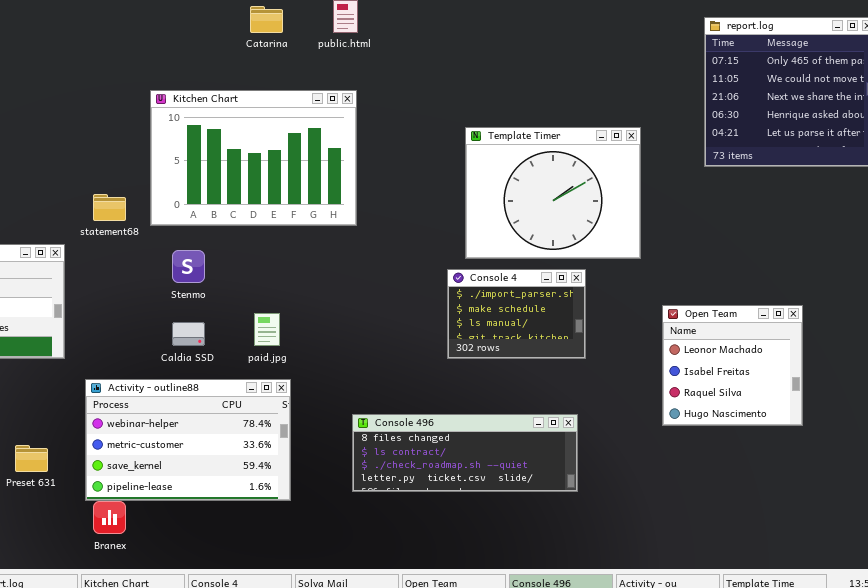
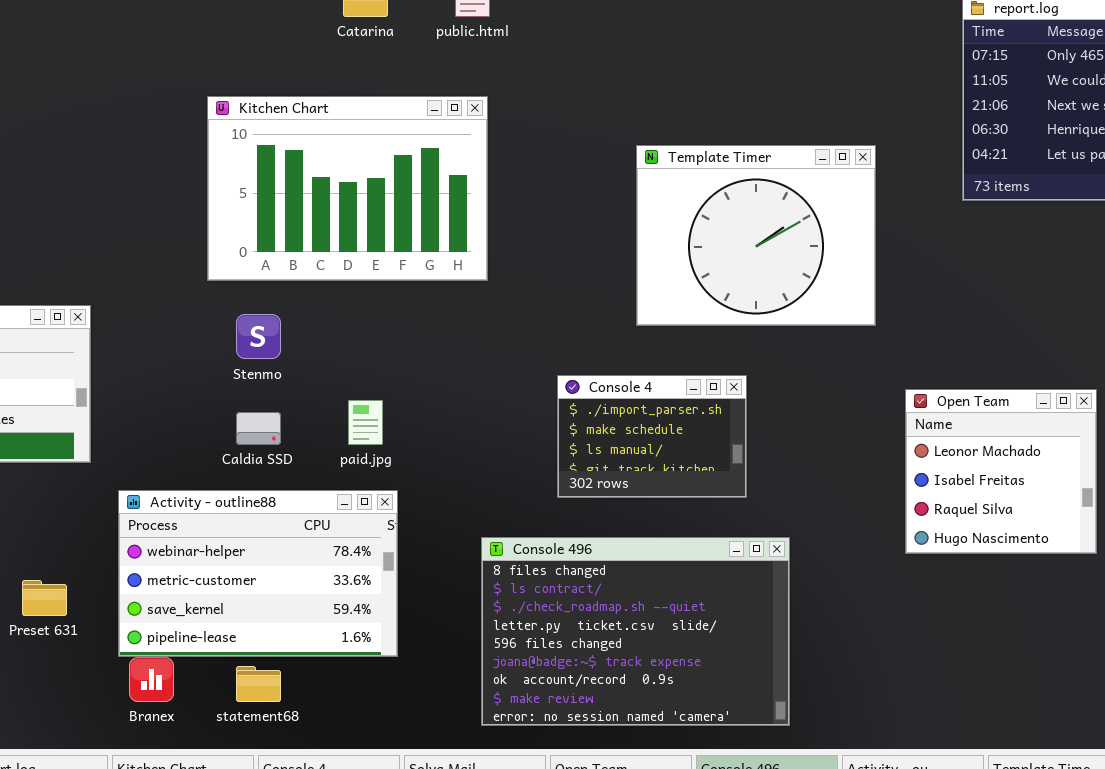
statement68: [93,194,126,221] -> [236,666,281,702], moved
Console 4: [447,269,586,359] -> [557,375,747,498], moved
Console 496: [352,414,578,492] -> [481,537,790,726], resized

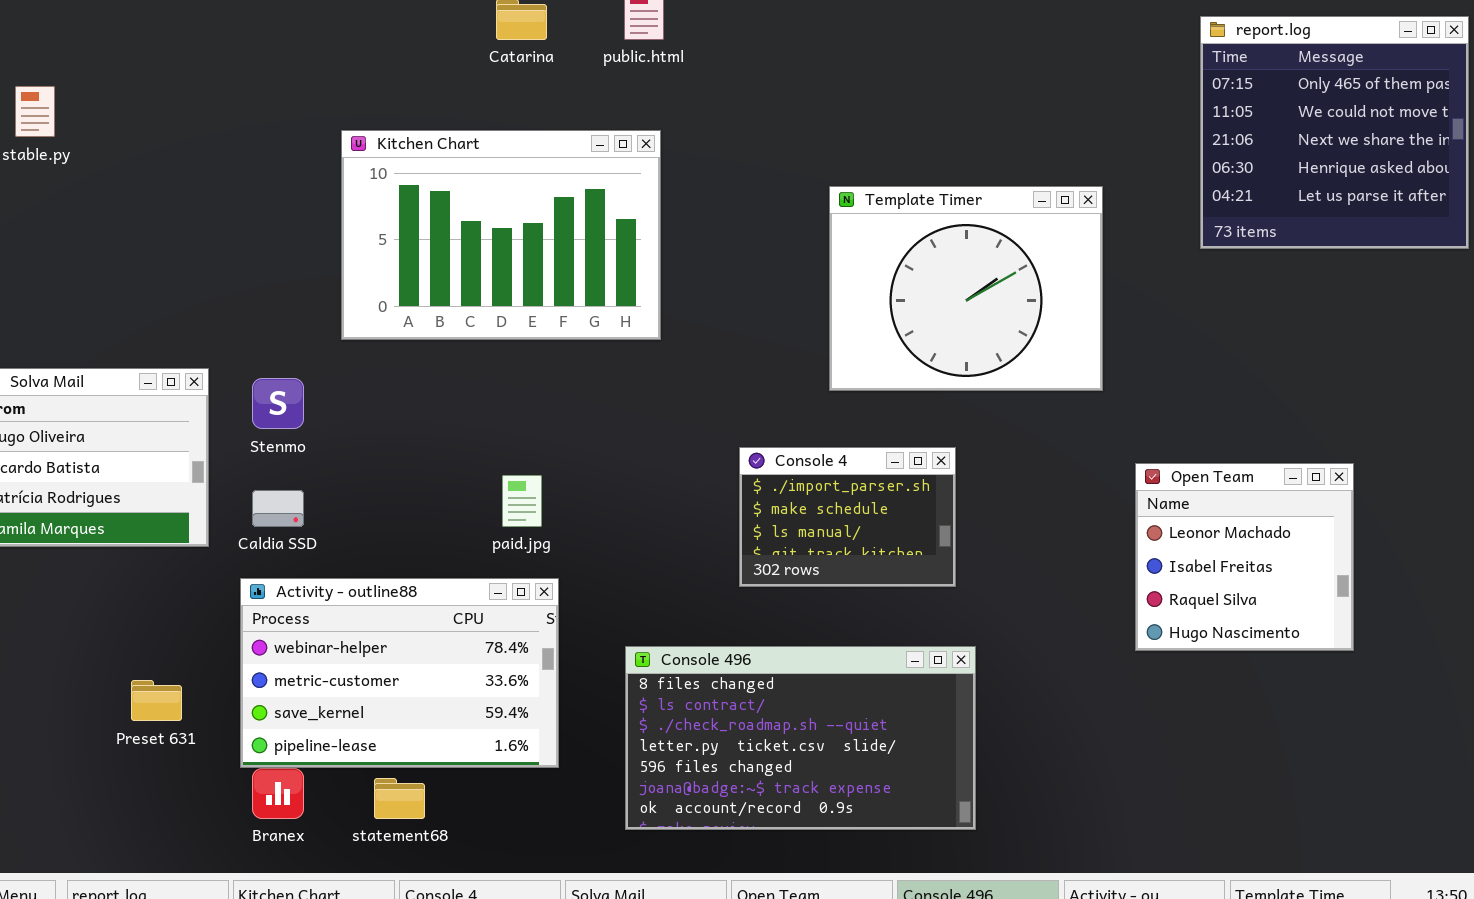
Stenmo: [236,314,281,359] -> [252,378,304,429], moved
Caldia SSD: [236,412,281,445] -> [252,490,304,527], moved
Console 496: [481,537,790,726] -> [625,646,976,830], moved, resized

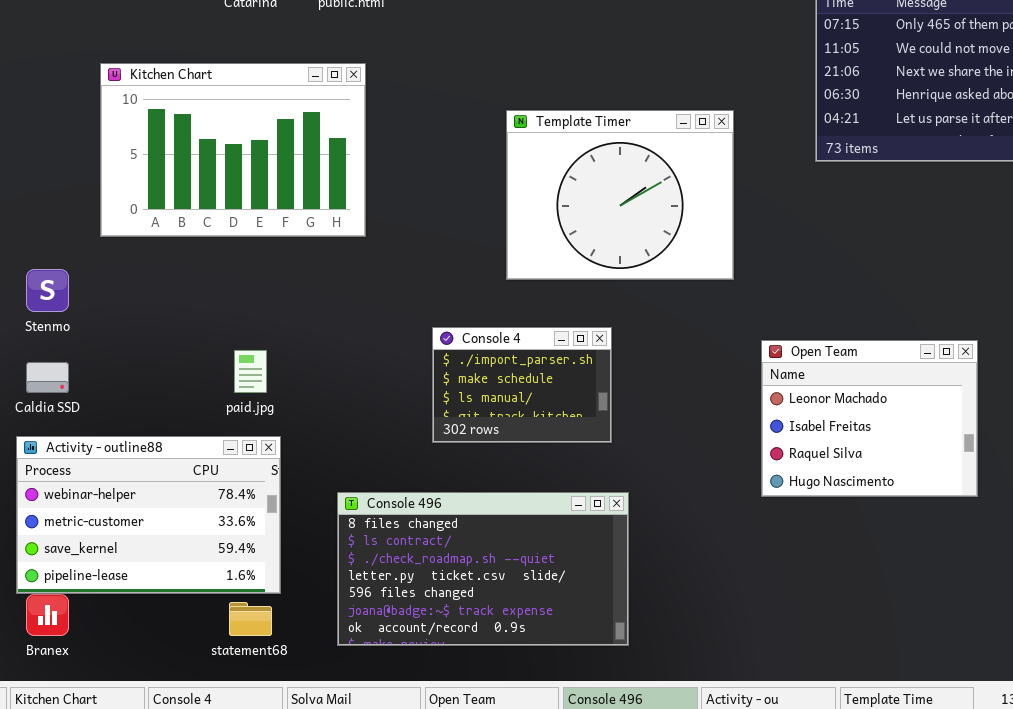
Open Team: [1135,463,1354,651] -> [761,340,978,497], resized
statement68: [374,778,425,819] -> [229,602,272,636], moved

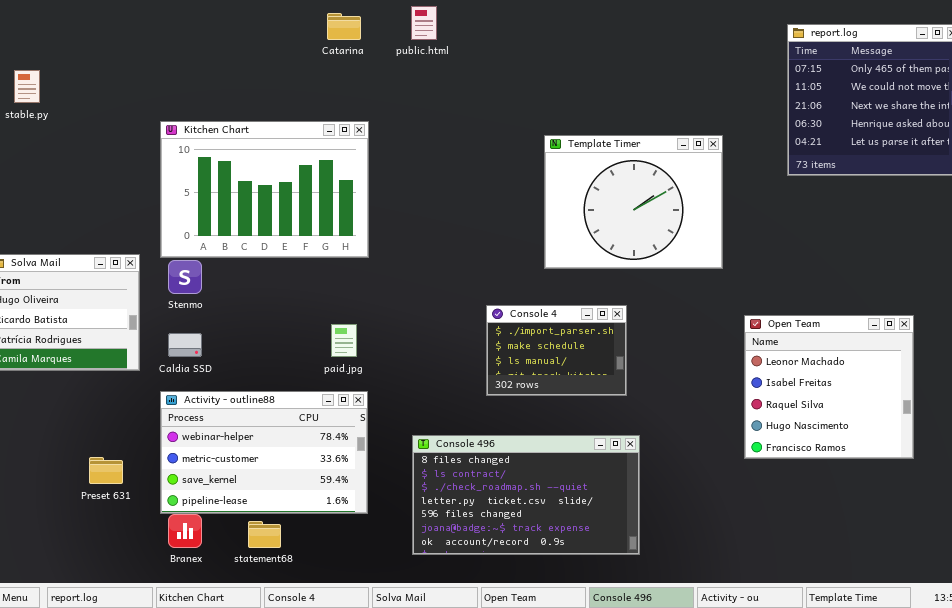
Kitchen Chart: [100,63,366,237] -> [160,121,369,258], moved
Open Team: [761,340,978,497] -> [744,315,914,459], resized
statement68: [229,602,272,636] -> [248,521,281,548], moved

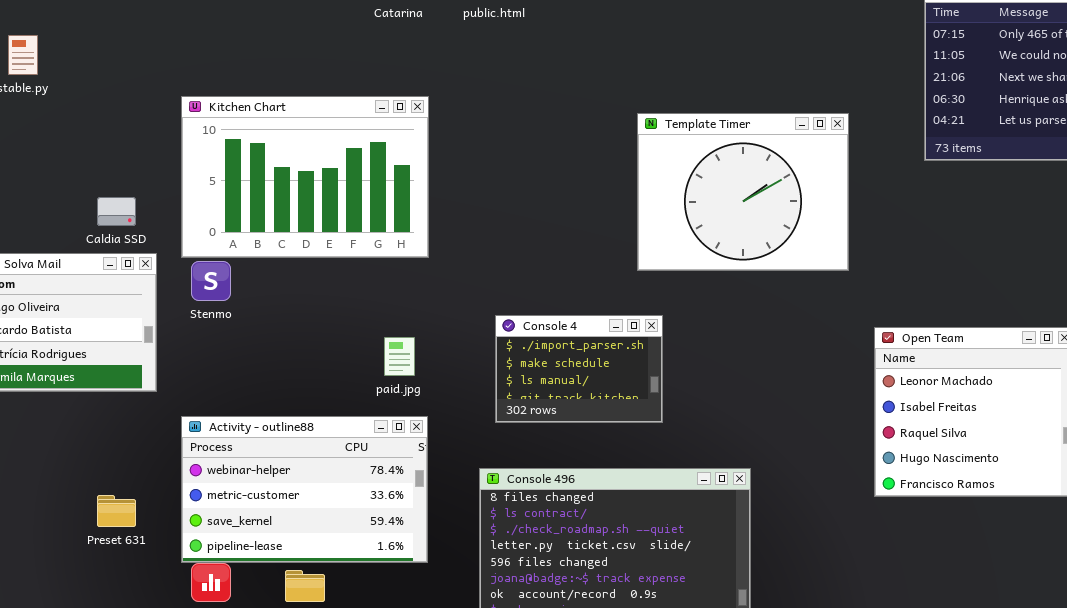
Console 4: [486,305,627,396] -> [495,315,663,423], moved
Caldia SSD: [168,333,202,357] -> [97,197,136,226], moved

